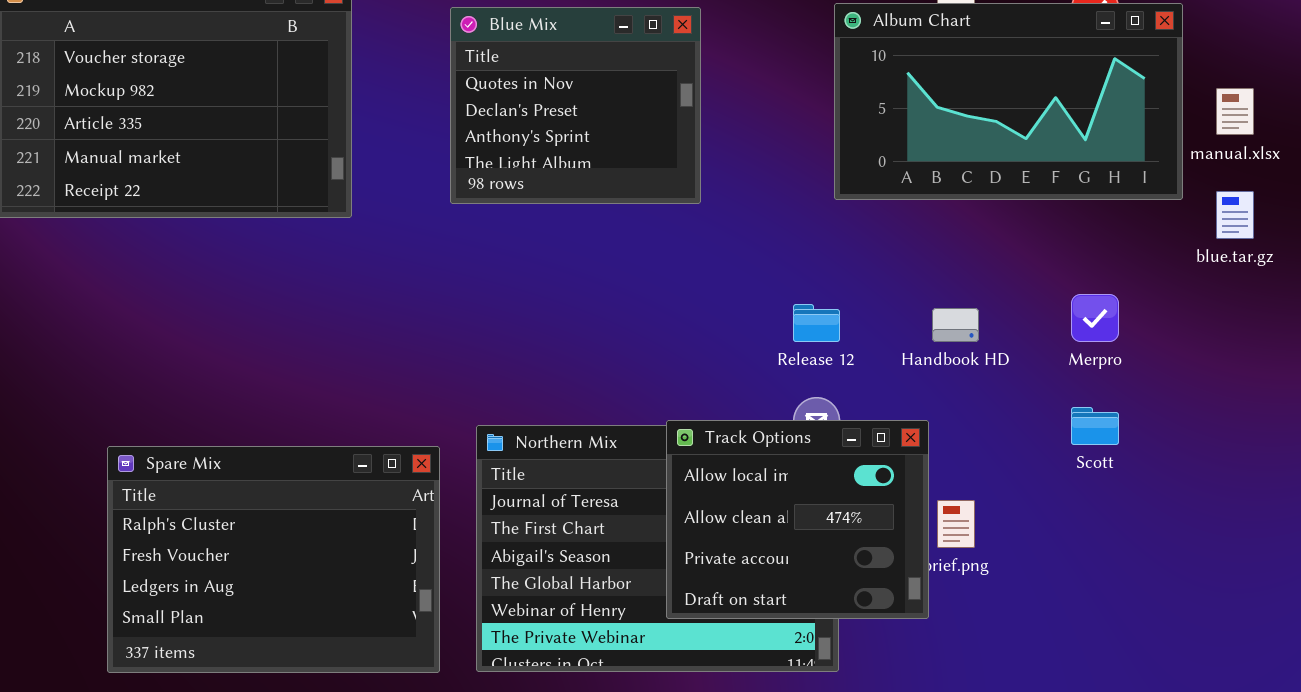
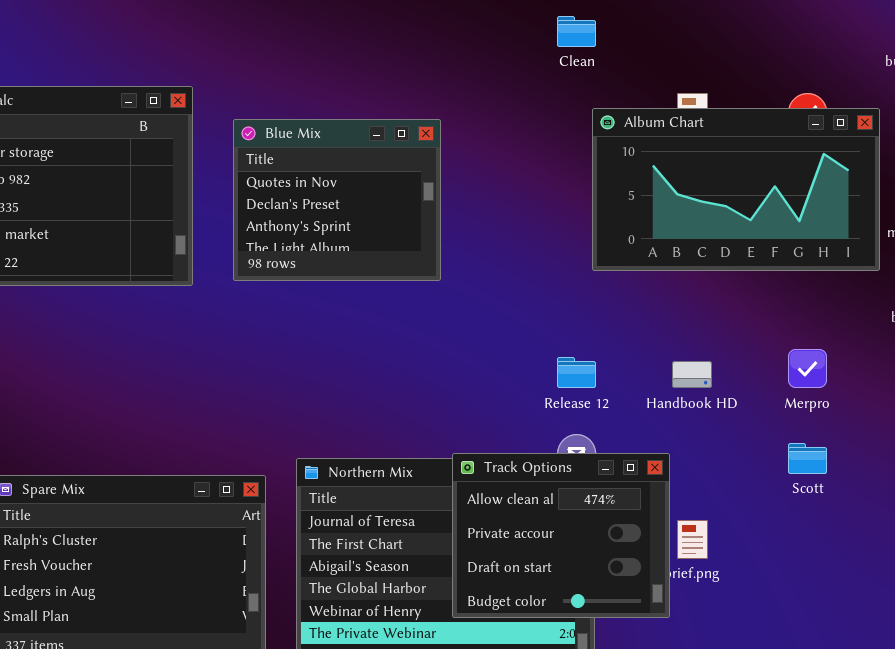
Blue Mix: [450,7,701,204] -> [233,119,441,281], moved
Track Options: [666,420,929,619] -> [452,453,670,618], scrolled down 1 row

